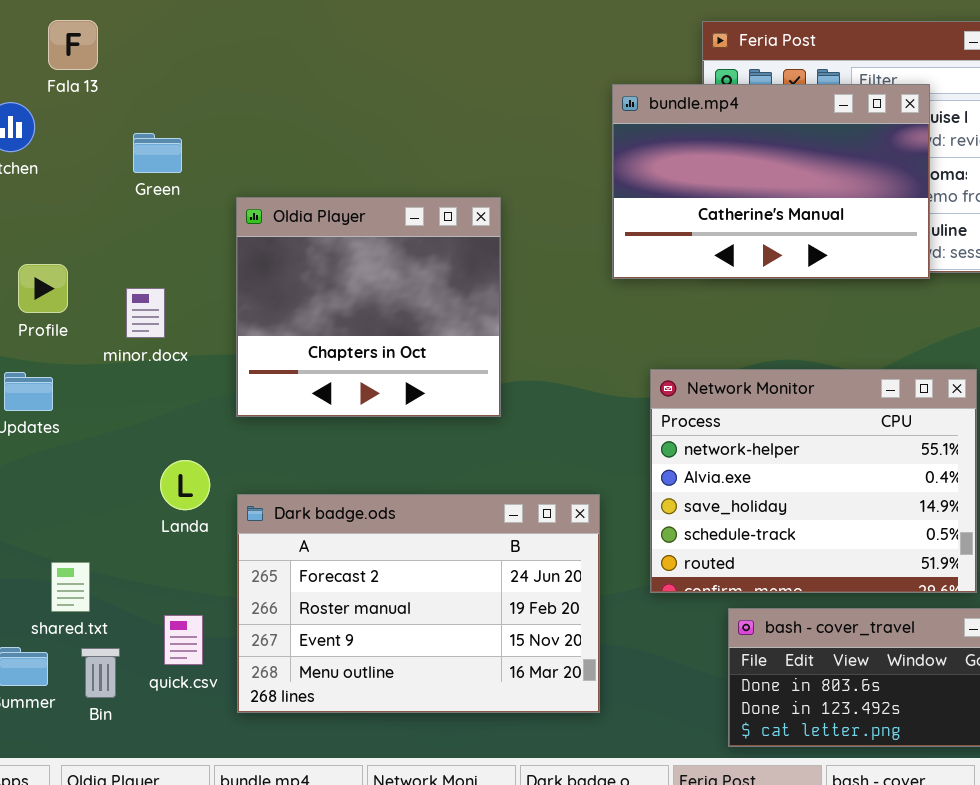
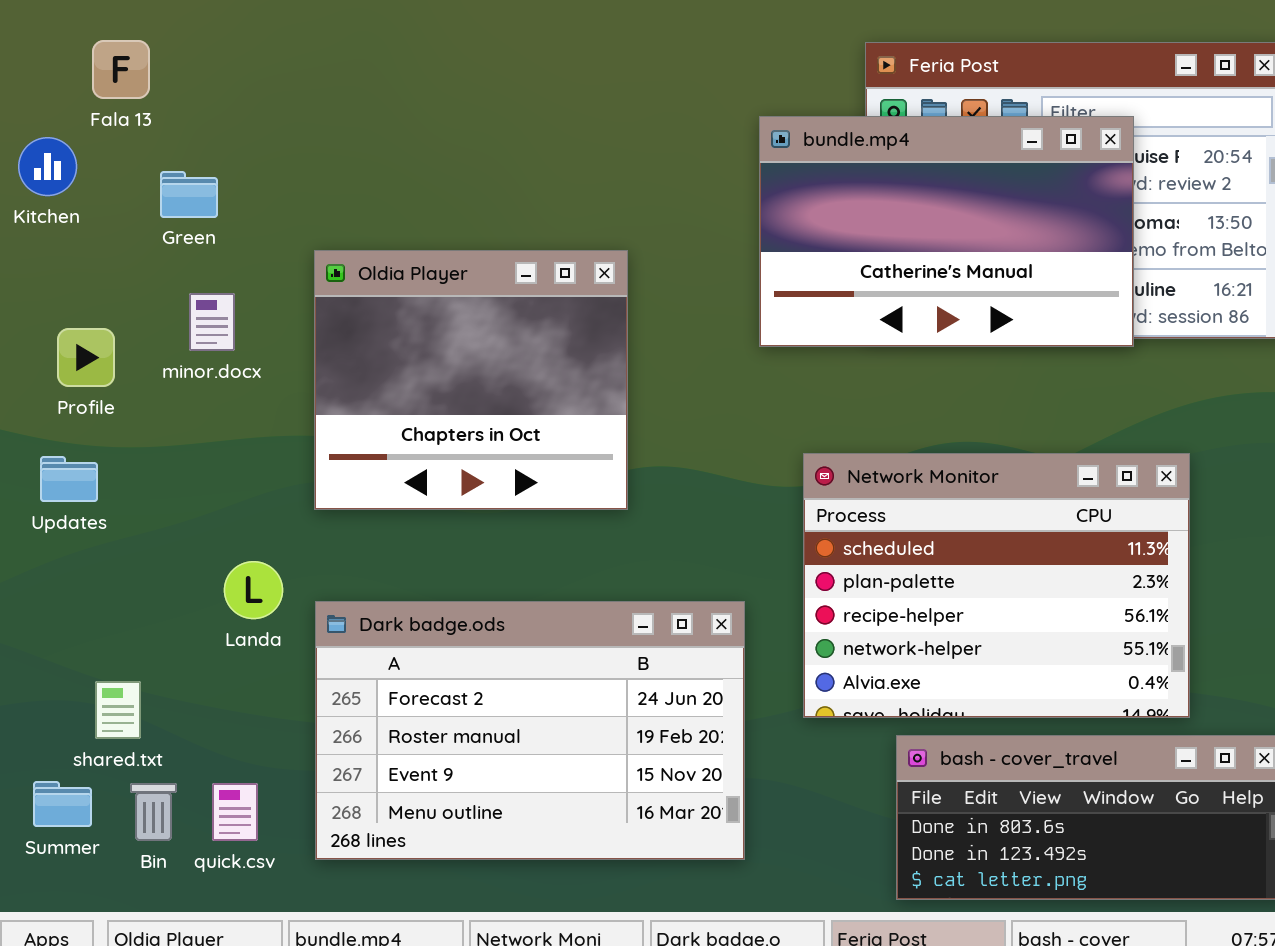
Green: [133,133,182,173] -> [160,171,218,218], moved
minor.docx: [126,288,165,338] -> [189,293,235,351], moved
Network Monitor: [650,369,977,593] -> [803,453,1190,718], scrolled up 3 rows
quick.csv: [164,615,203,665] -> [212,783,258,841], moved

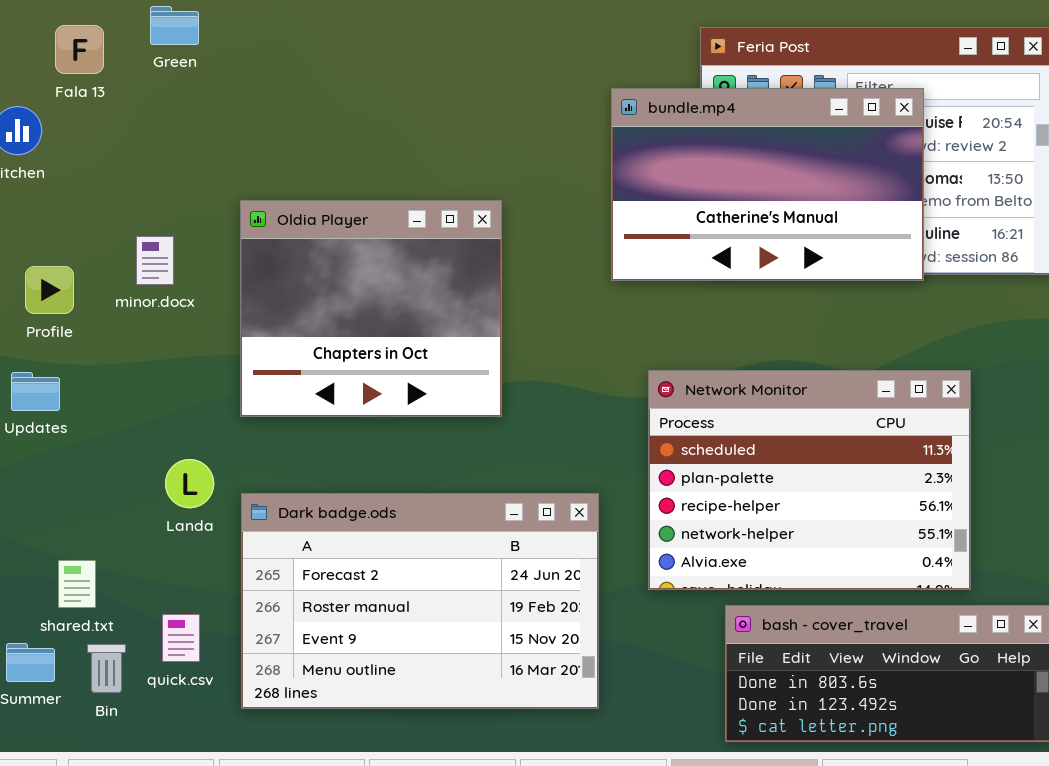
Green: [160,171,218,218] -> [150,6,199,45], moved
quick.csv: [212,783,258,841] -> [162,614,200,662], moved

